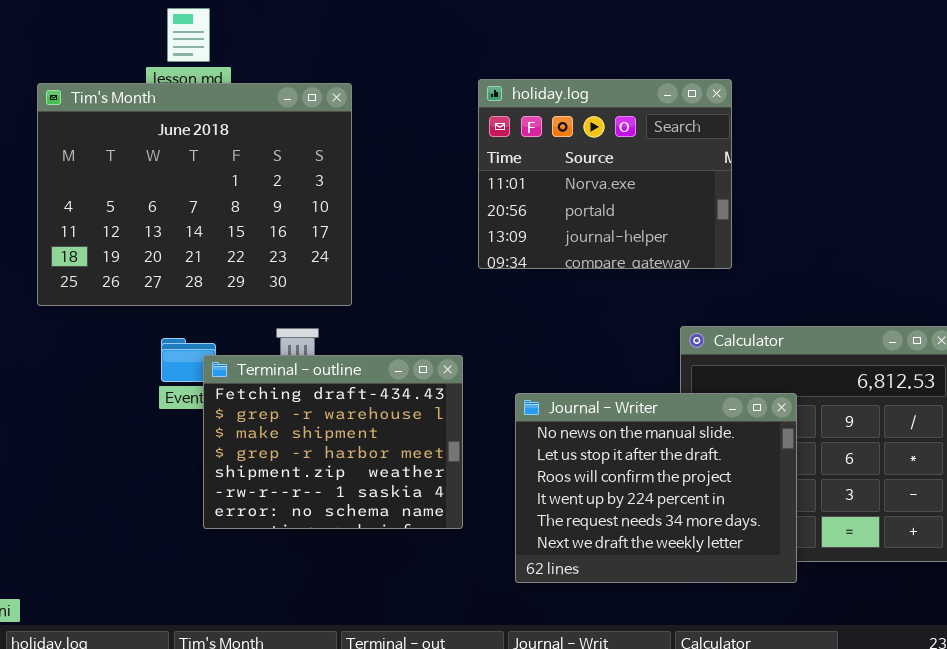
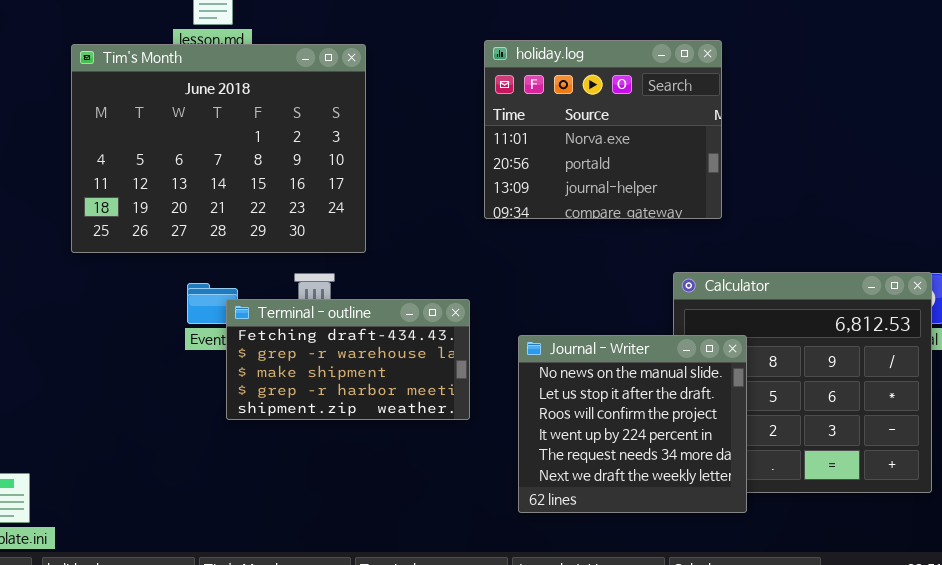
Terminal - outline: [203,355,463,529] -> [226,299,470,420], resized
Journal - Writer: [515,393,797,583] -> [518,335,747,513], resized

